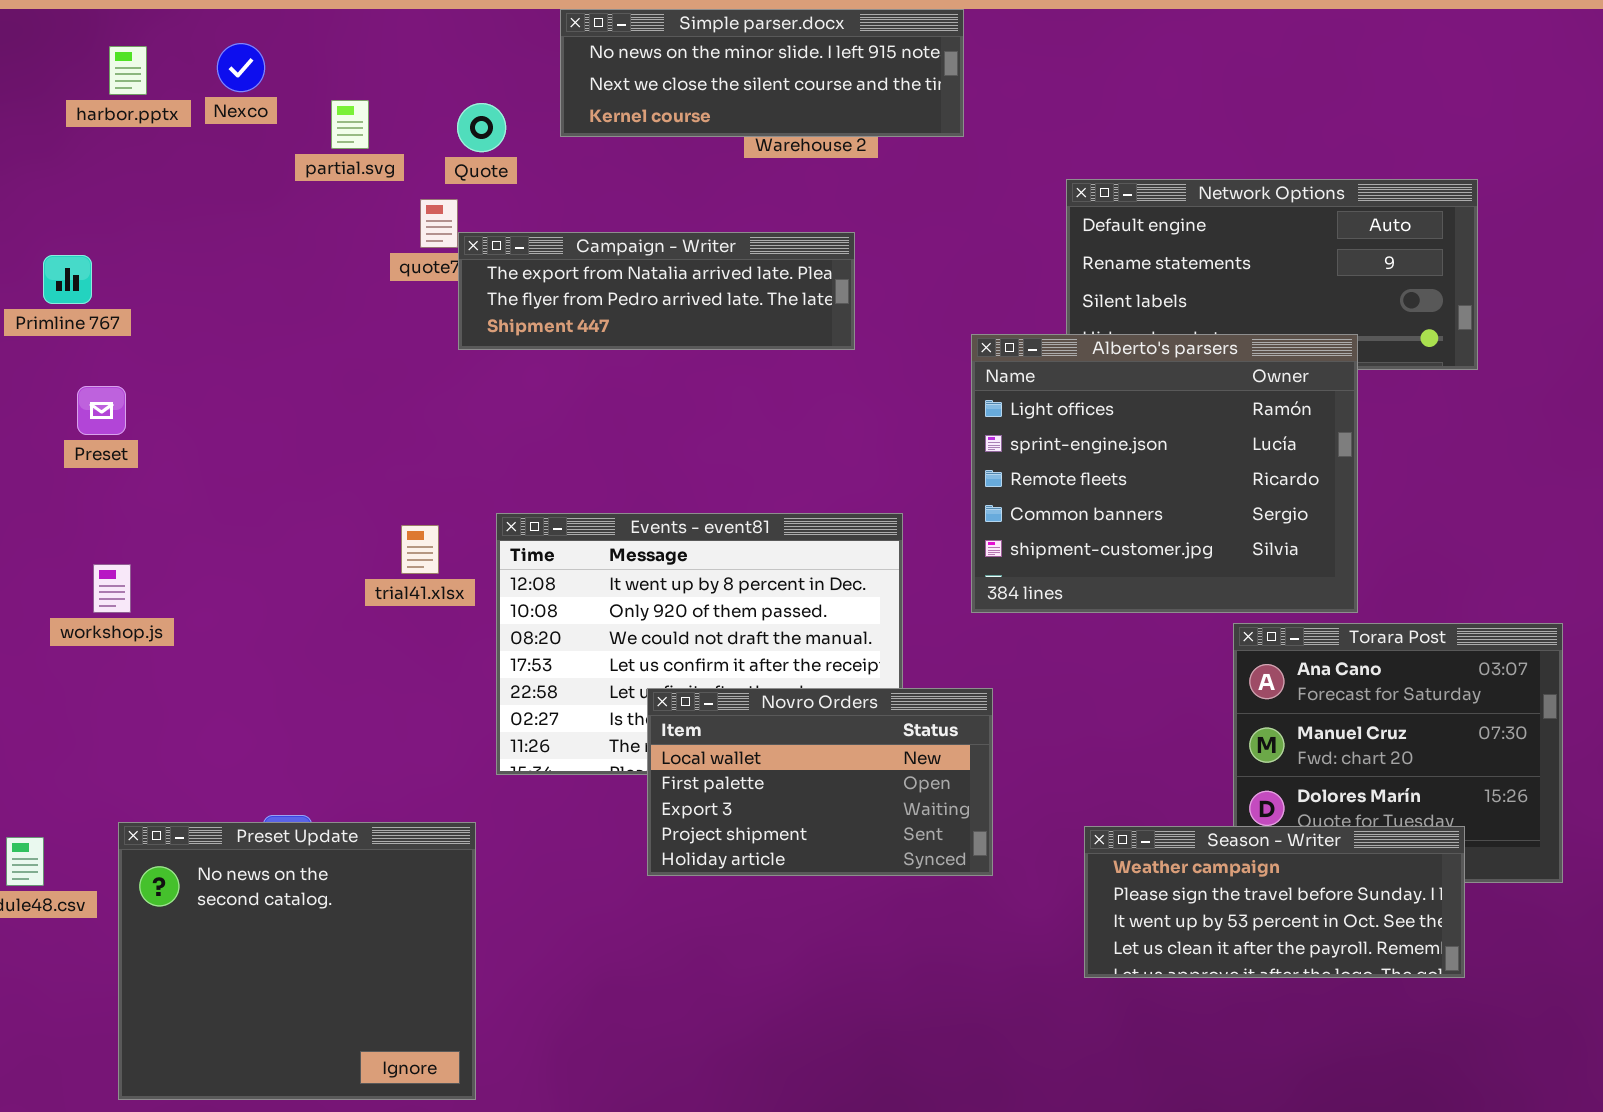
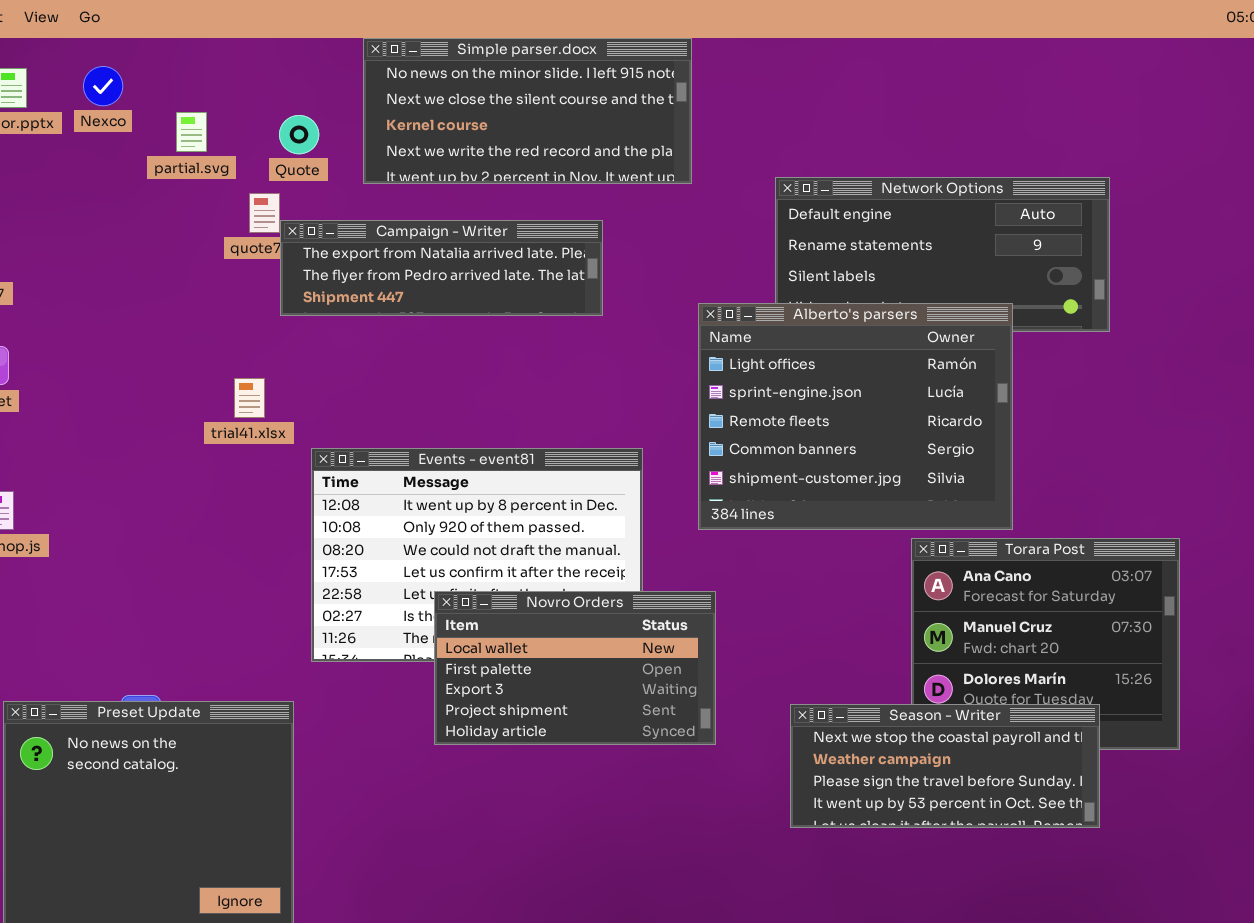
Simple parser.docx: [560,9,964,137] -> [363,38,692,184], resized
trial41.xlsx: [401,525,439,574] -> [234,378,265,418], moved
Season - Writer: [1084,826,1465,978] -> [790,704,1100,828], scrolled up 1 row

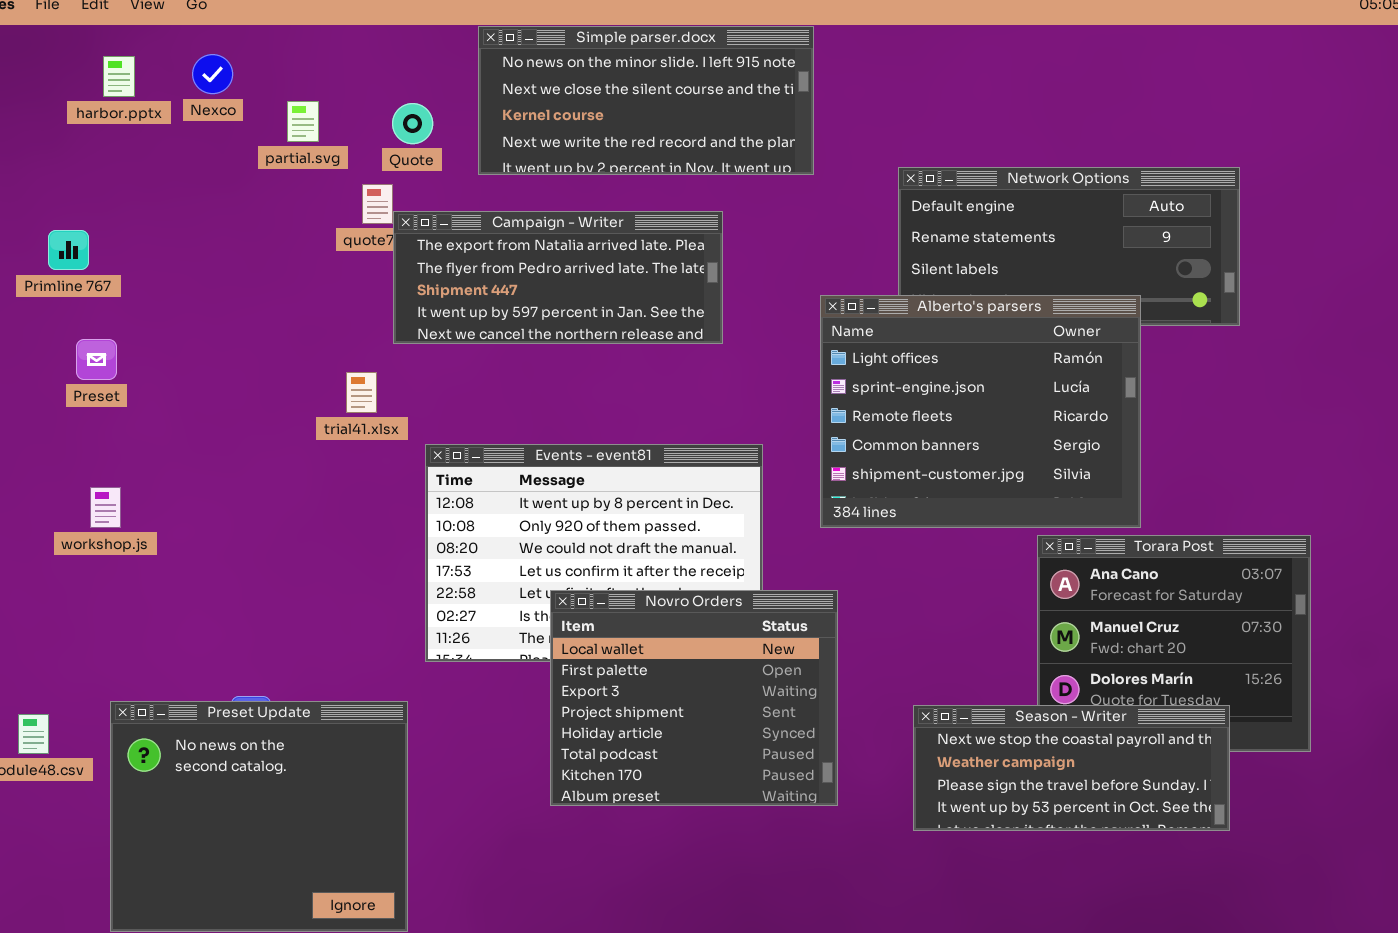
Campaign - Writer: [280,220,603,316] -> [393,211,723,344], resized
Novro Orders: [434,591,716,745] -> [550,590,838,806], resized

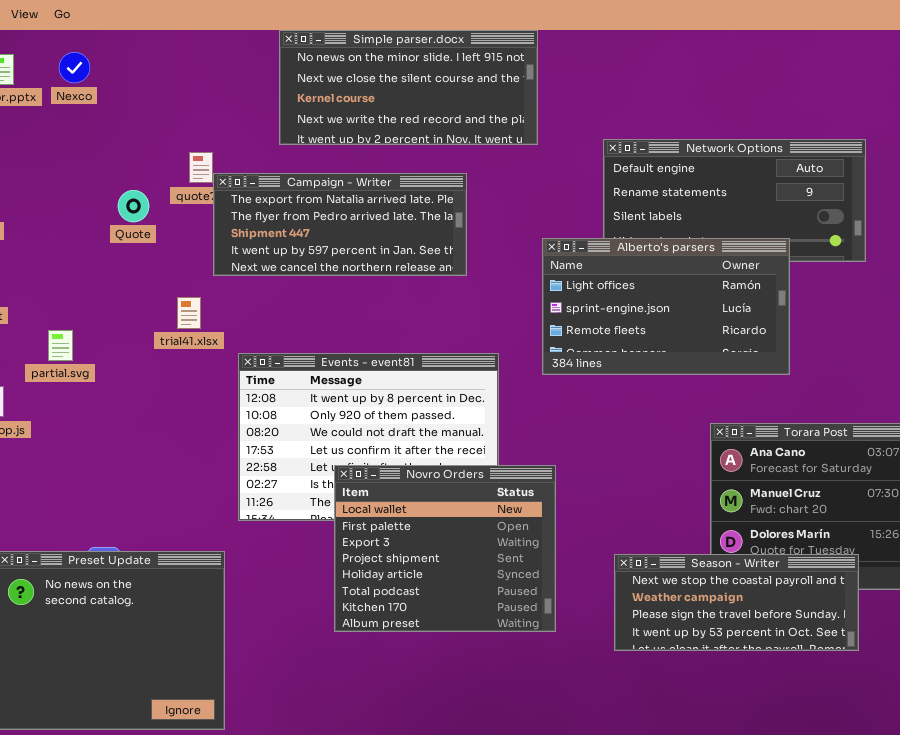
partial.svg: [287,101,319,142] -> [48,330,73,361], moved
Quote: [392,103,433,144] -> [118,190,149,222], moved
Alberto's parsers: [820,295,1141,528] -> [542,238,790,375], resized

